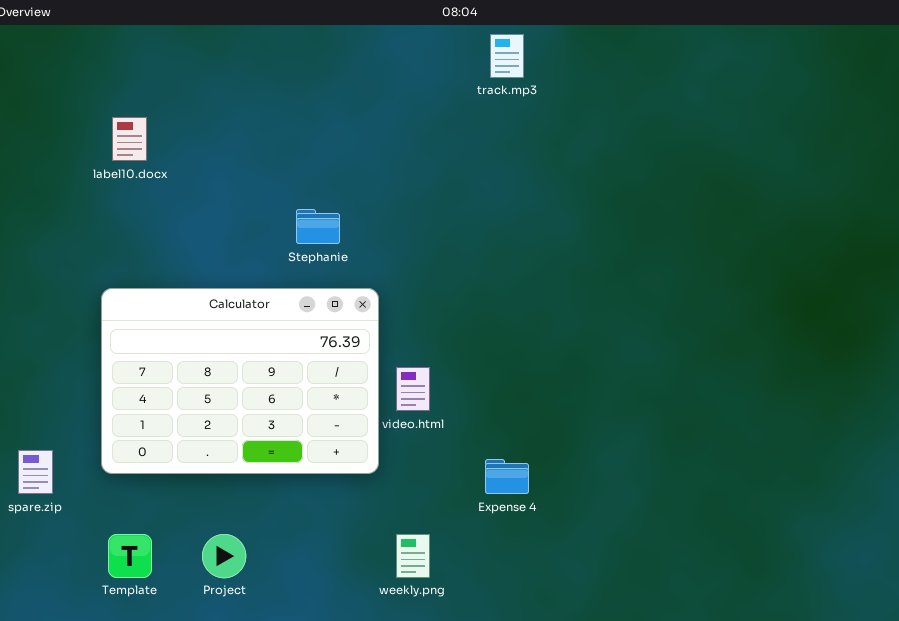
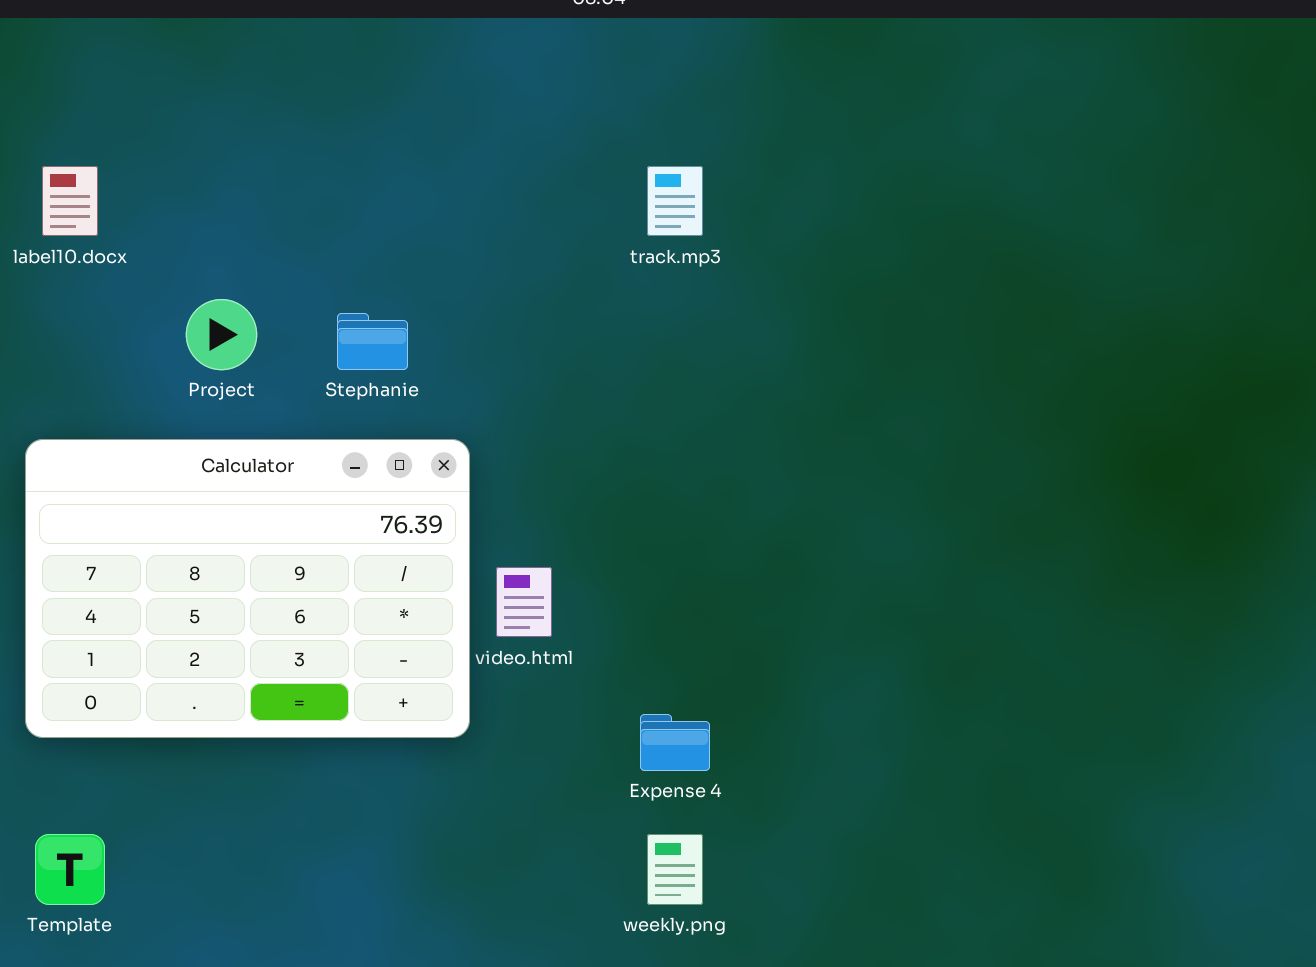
track.mp3: [490,34,524,78] -> [647,166,703,236], moved
Project: [202,534,246,578] -> [186,299,257,370], moved
weekly.png: [396,534,430,578] -> [647,834,703,905], moved

